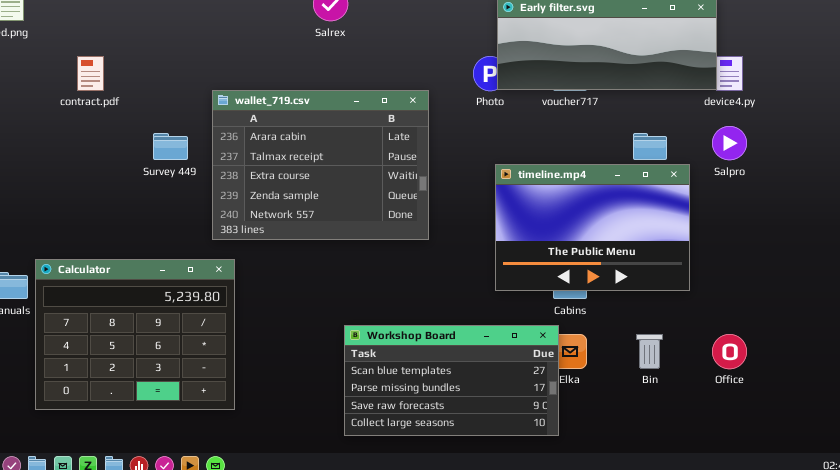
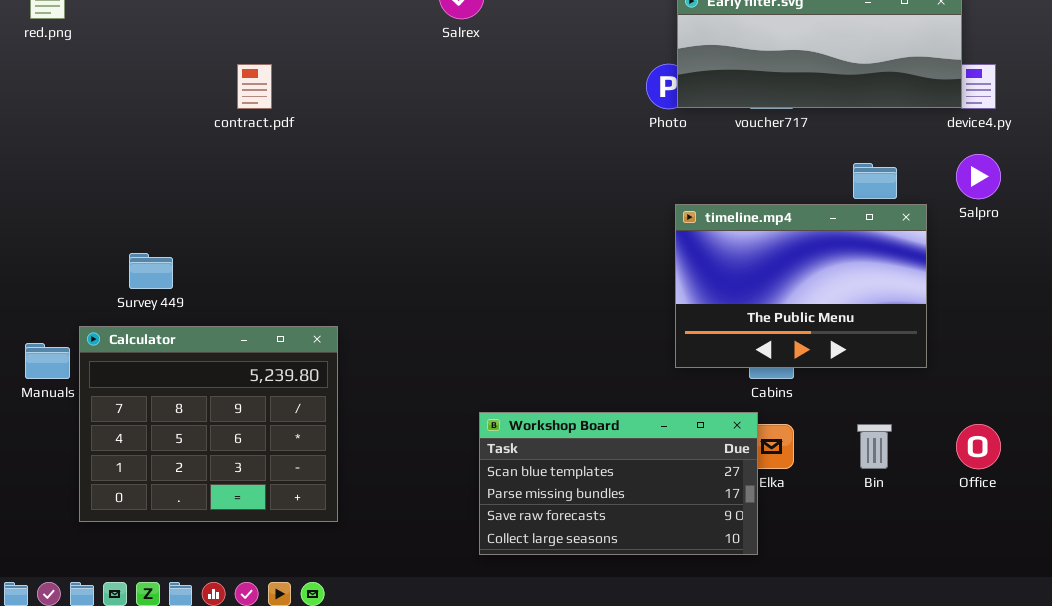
contract.pdf: [77,56,104,91] -> [237,64,272,109], moved
wallet_719.csv: [212,90,429,240] -> none, closed
Survey 449: [153,133,188,160] -> [129,253,173,289], moved

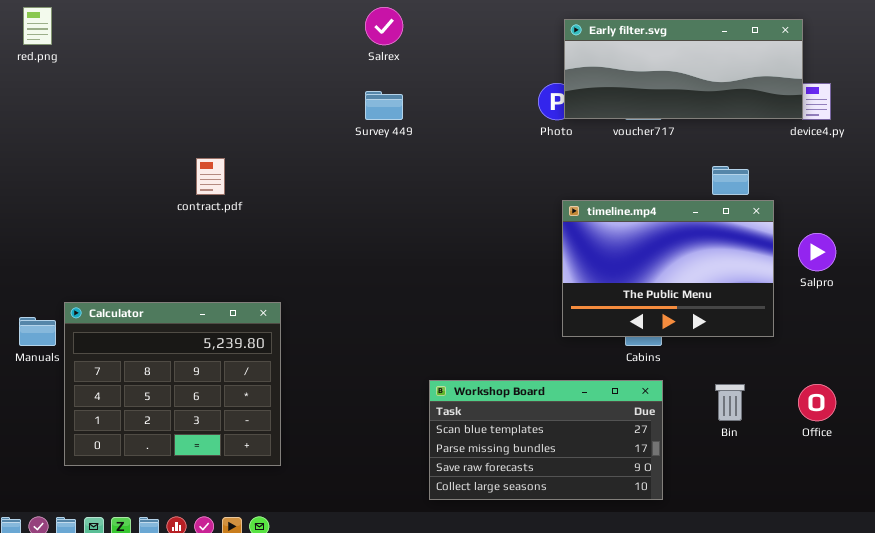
contract.pdf: [237,64,272,109] -> [196,158,225,195], moved
Salpro: [956,154,1001,199] -> [798,233,836,271], moved
Survey 449: [129,253,173,289] -> [365,91,403,120], moved
Workshop Board: [479,412,758,555] -> [429,380,663,500], moved

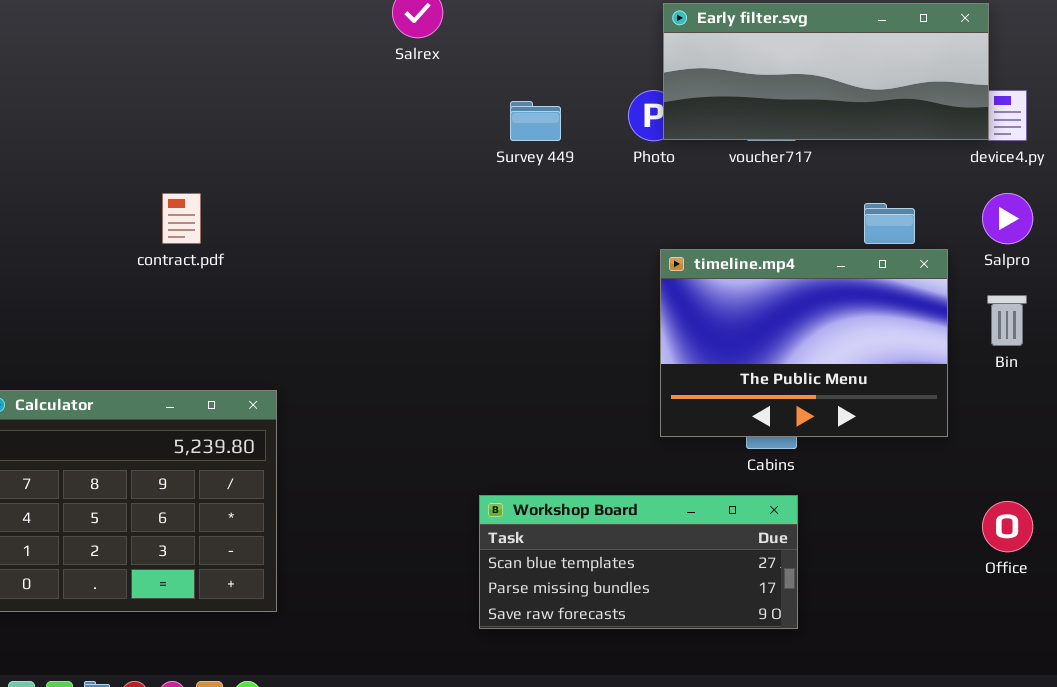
Survey 449: [365,91,403,120] -> [510,101,561,141], moved
Salpro: [798,233,836,271] -> [982,193,1033,244], moved
Workshop Board: [429,380,663,500] -> [479,495,798,629], resized
Bin: [715,384,745,421] -> [987,295,1027,346], moved

